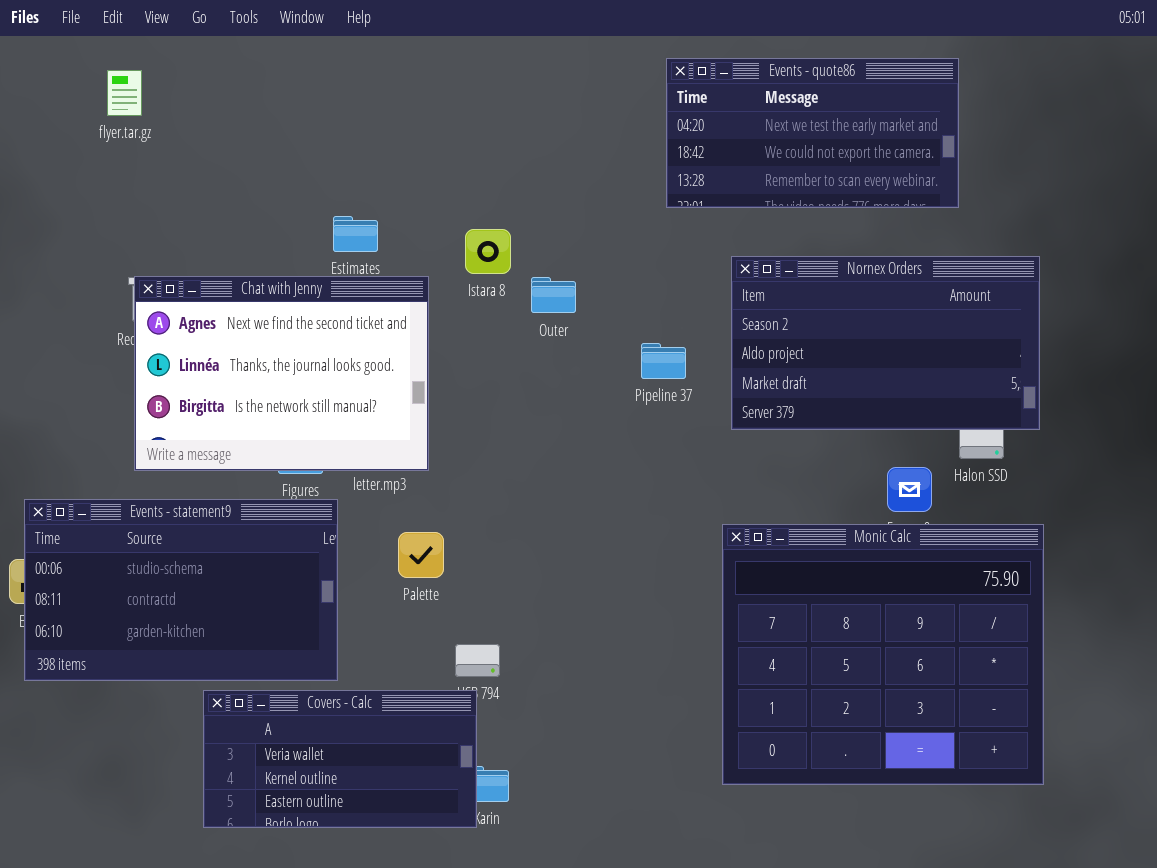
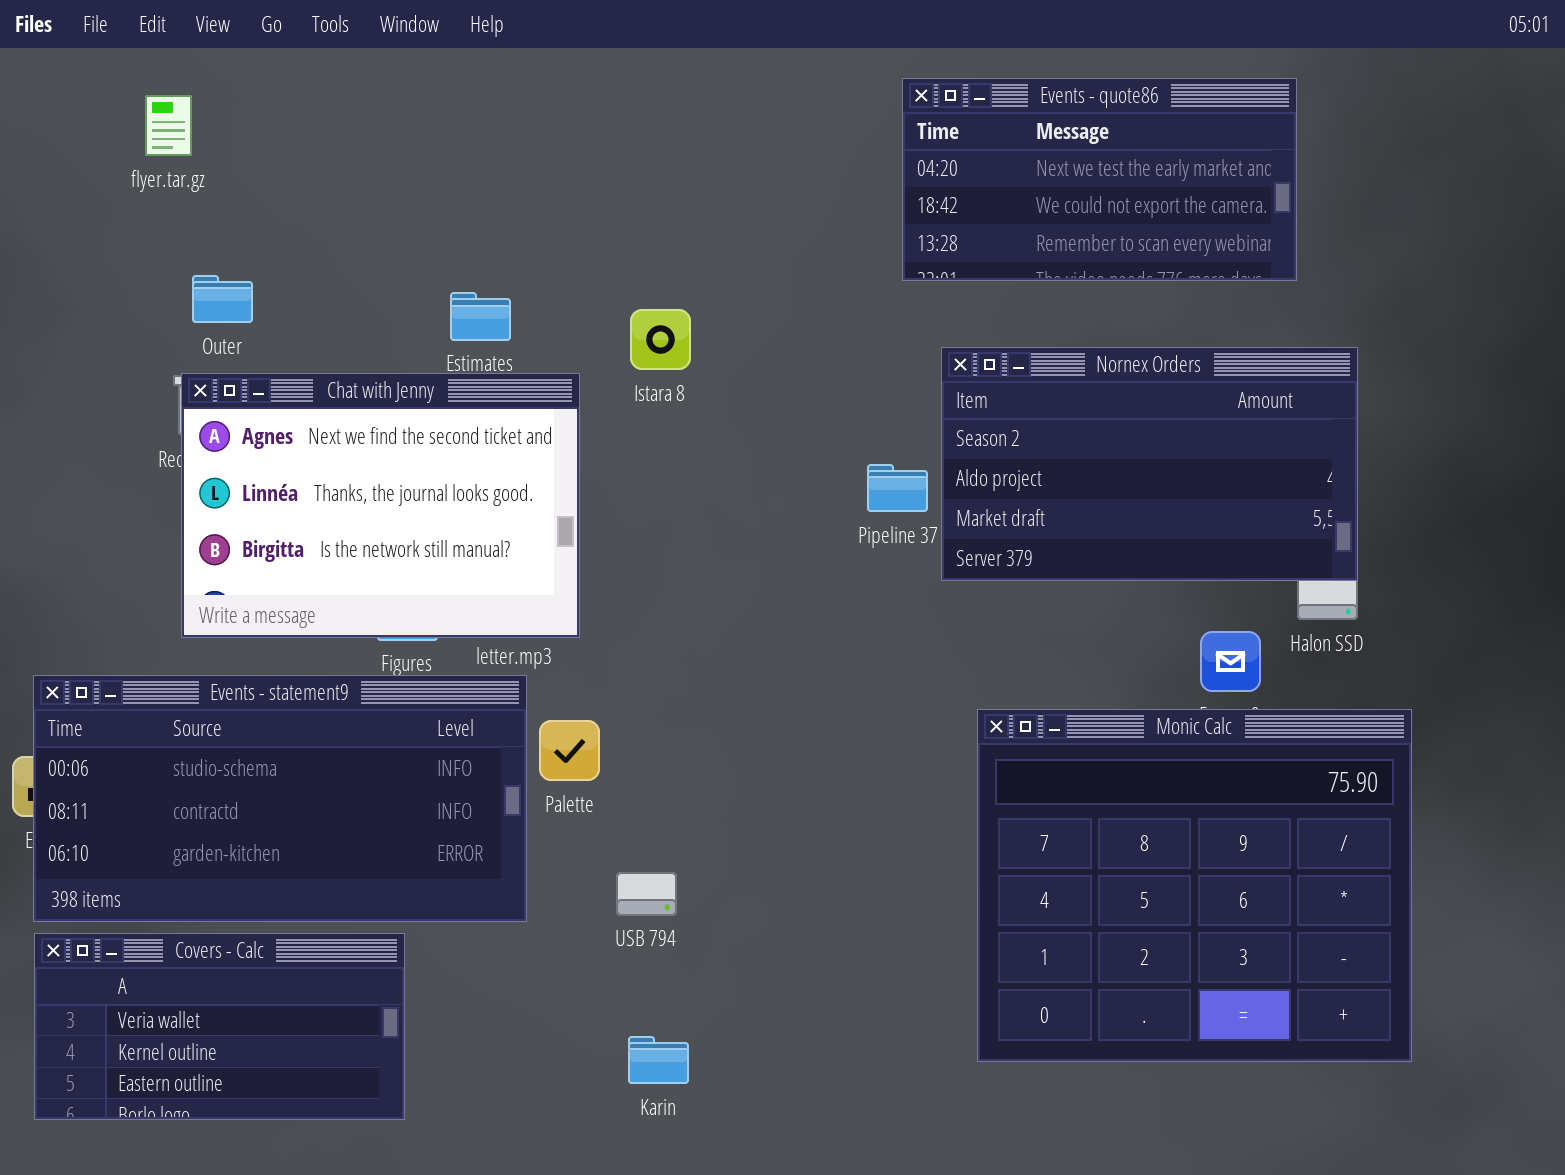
Nornex Orders: [731,256,1040,430] -> [941,347,1358,581], moved
Outer: [531,277,576,313] -> [192,275,253,323], moved
Events - statement9: [24,499,338,681] -> [33,675,527,922], resized
Covers - Calc: [203,690,477,828] -> [34,933,405,1120], moved

